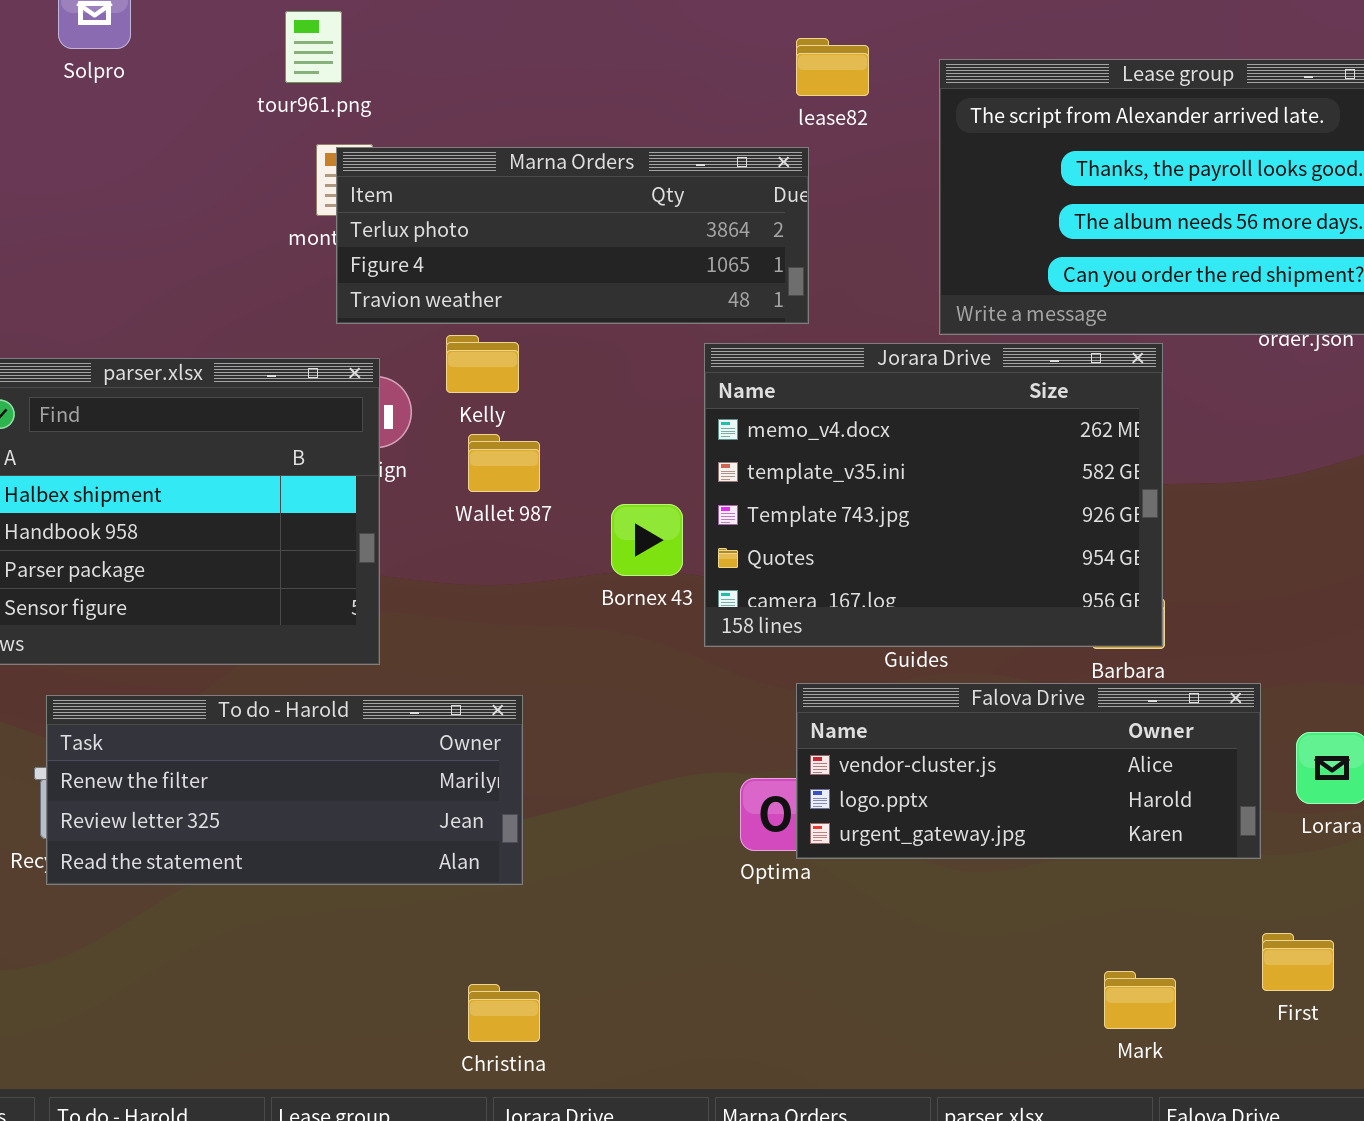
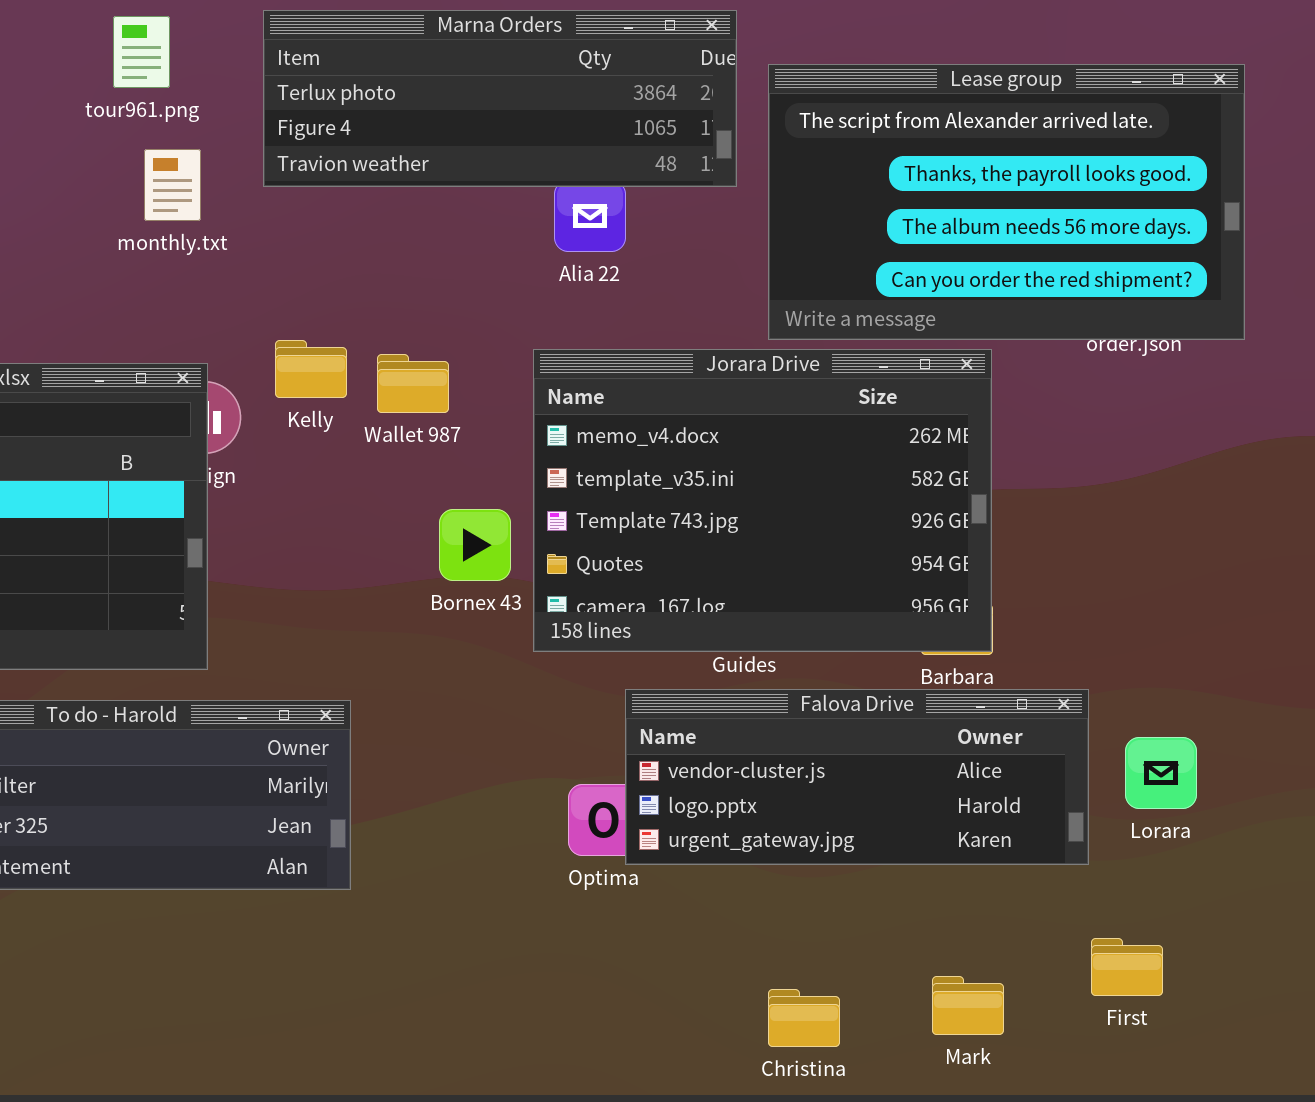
Marna Orders: [336,147,809,324] -> [263,10,737,187], moved
Wallet 987: [468,434,540,492] -> [377,354,449,413], moved
Christina: [468,984,540,1042] -> [768,989,840,1047], moved

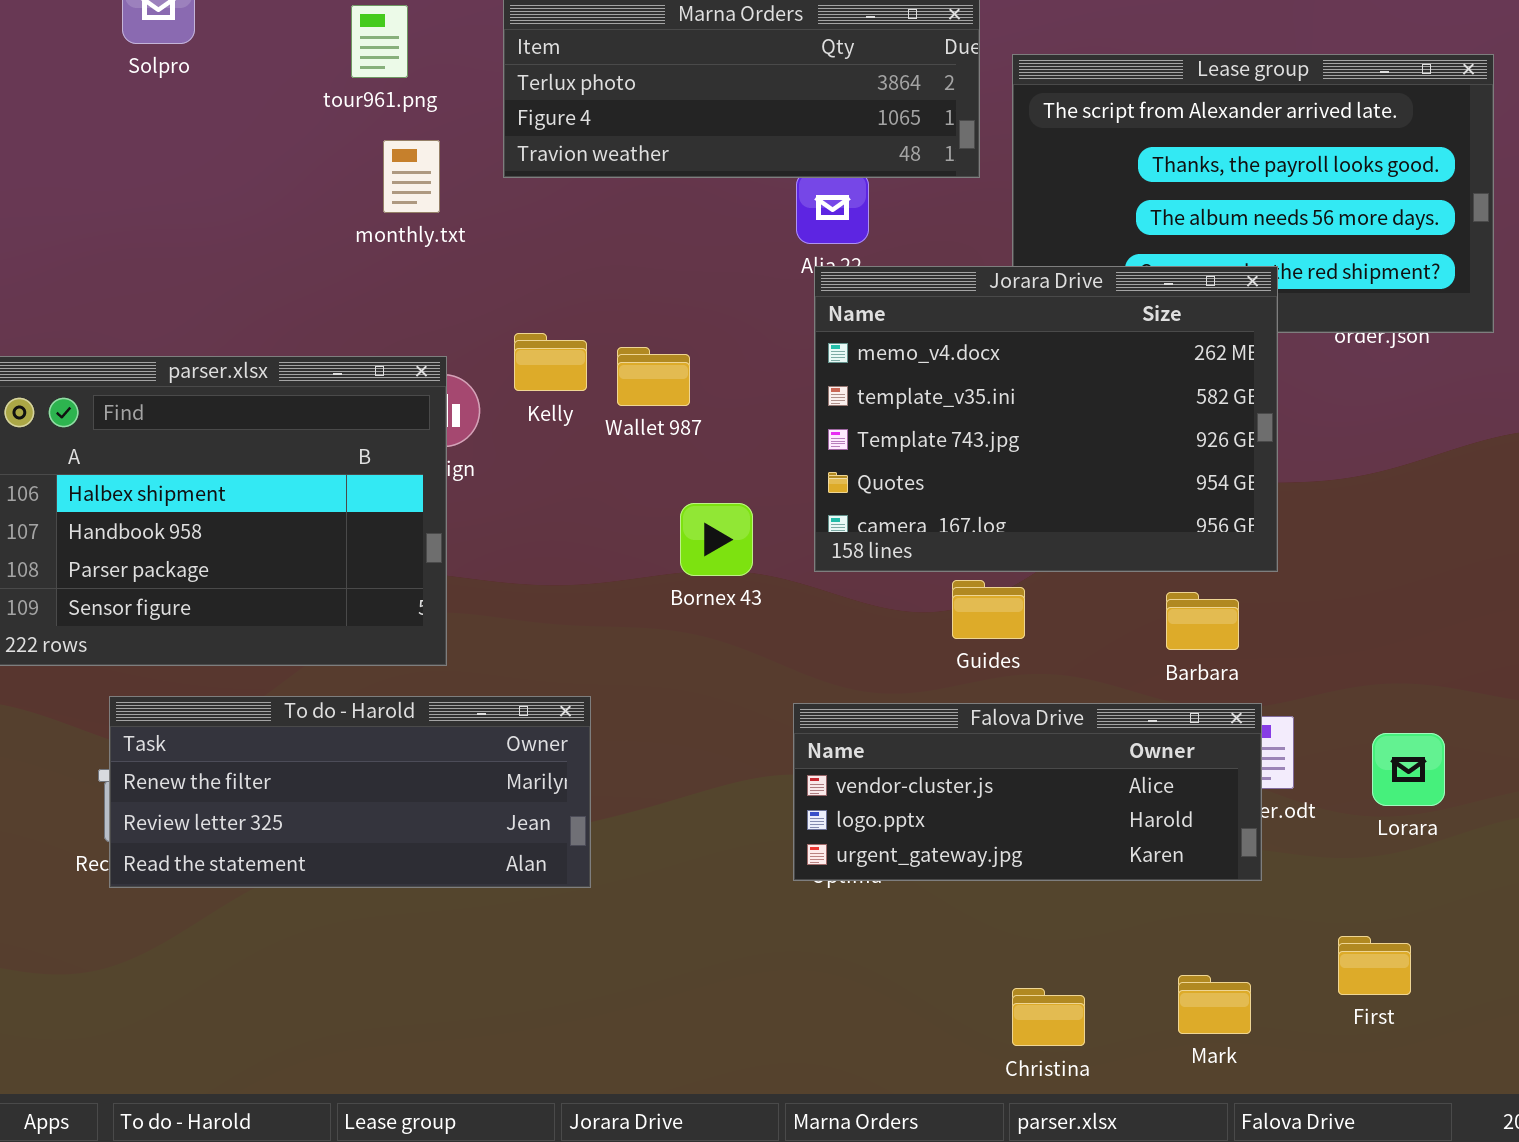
Jorara Drive: [533,349,992,652] -> [814,266,1278,572], moved
Falova Drive: [625,689,1089,865] -> [793,703,1262,881], moved

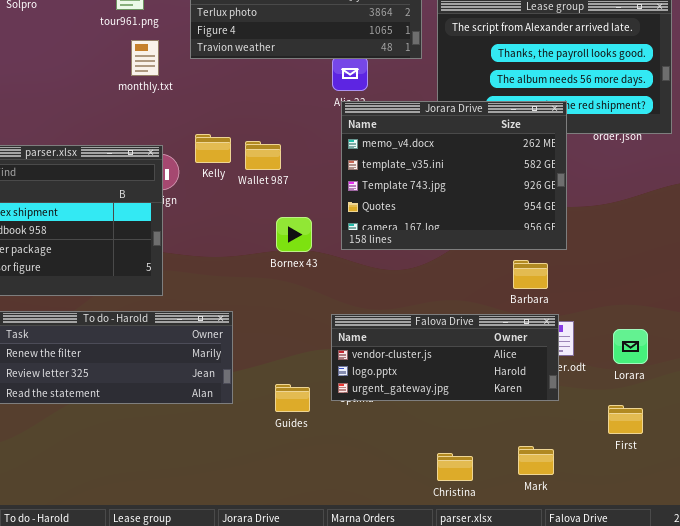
Guides: [952,580,1025,639] -> [275,384,310,412], moved
First: [1338,936,1411,995] -> [608,405,643,434], moved

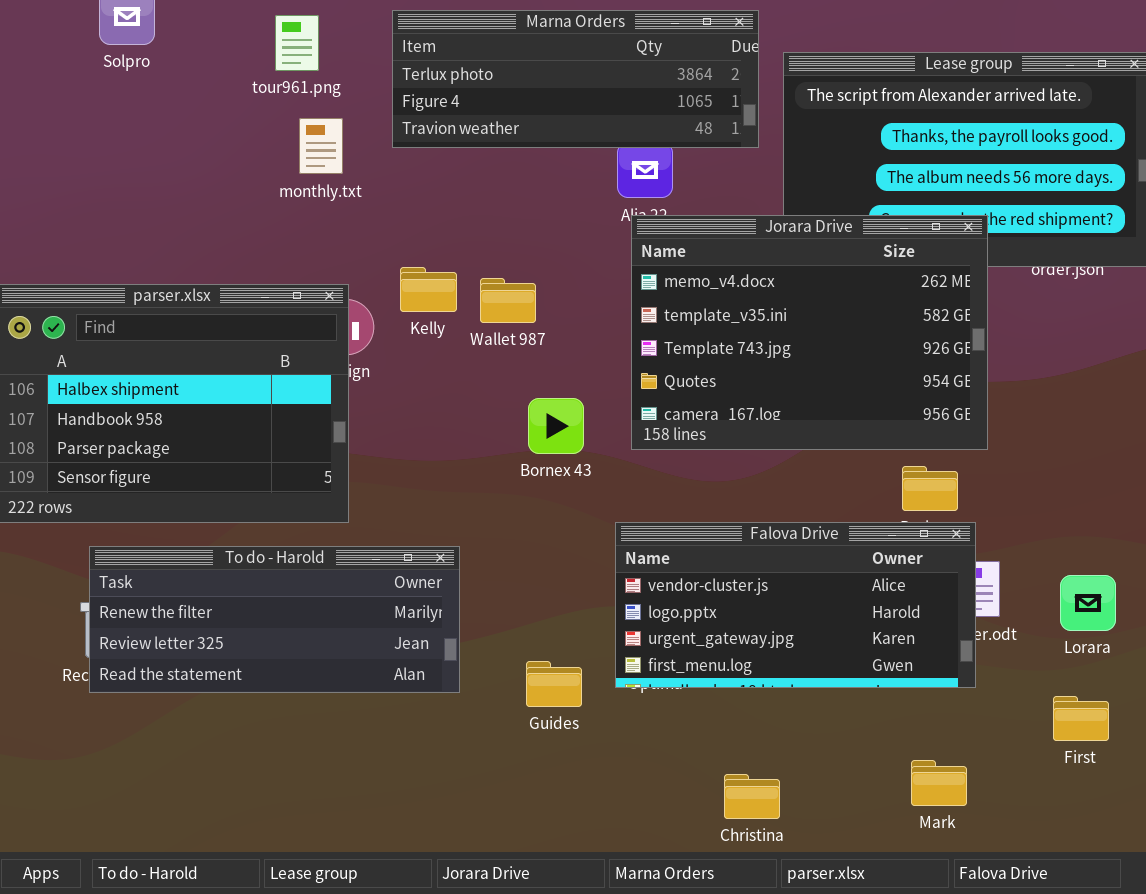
Falova Drive: [331,314,559,401] -> [615,522,976,688], resized
Christina: [437,453,473,481] -> [724,774,780,819], moved

